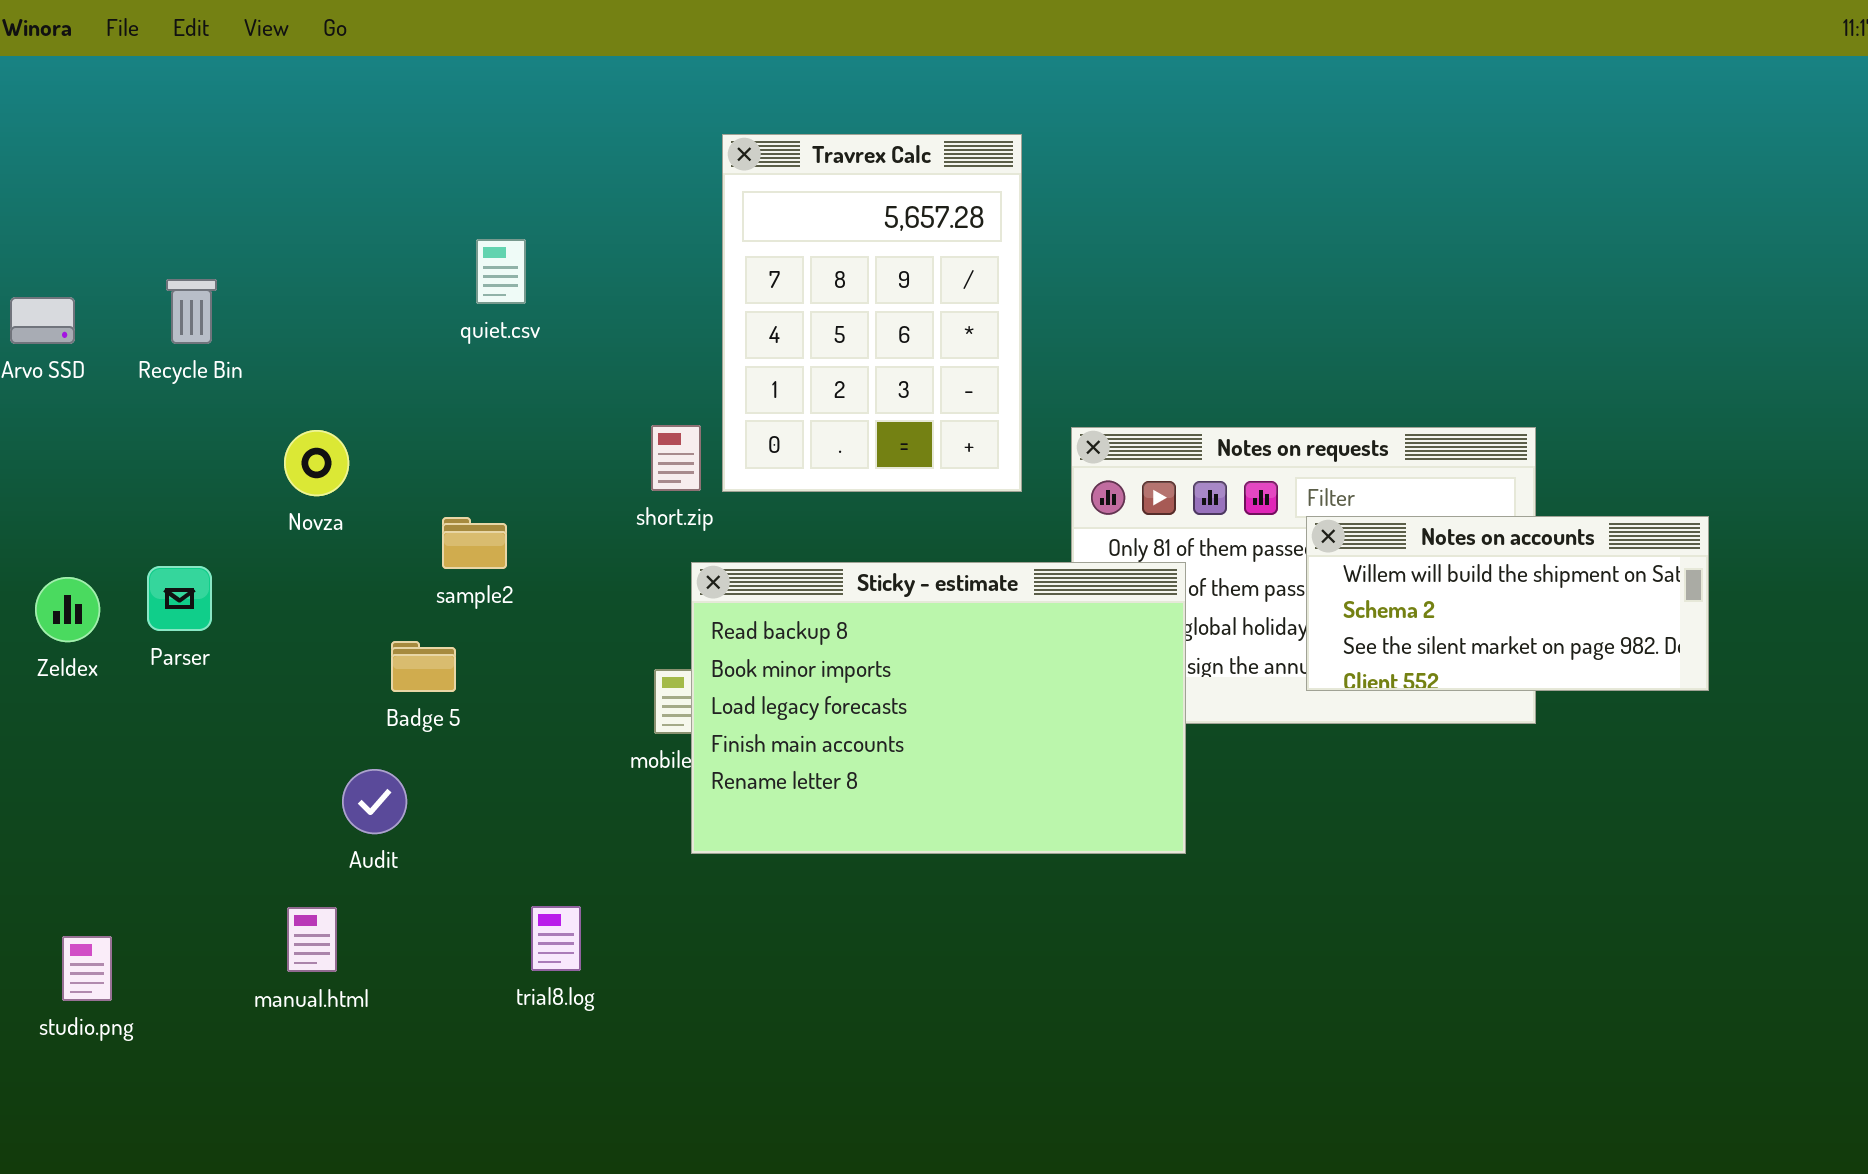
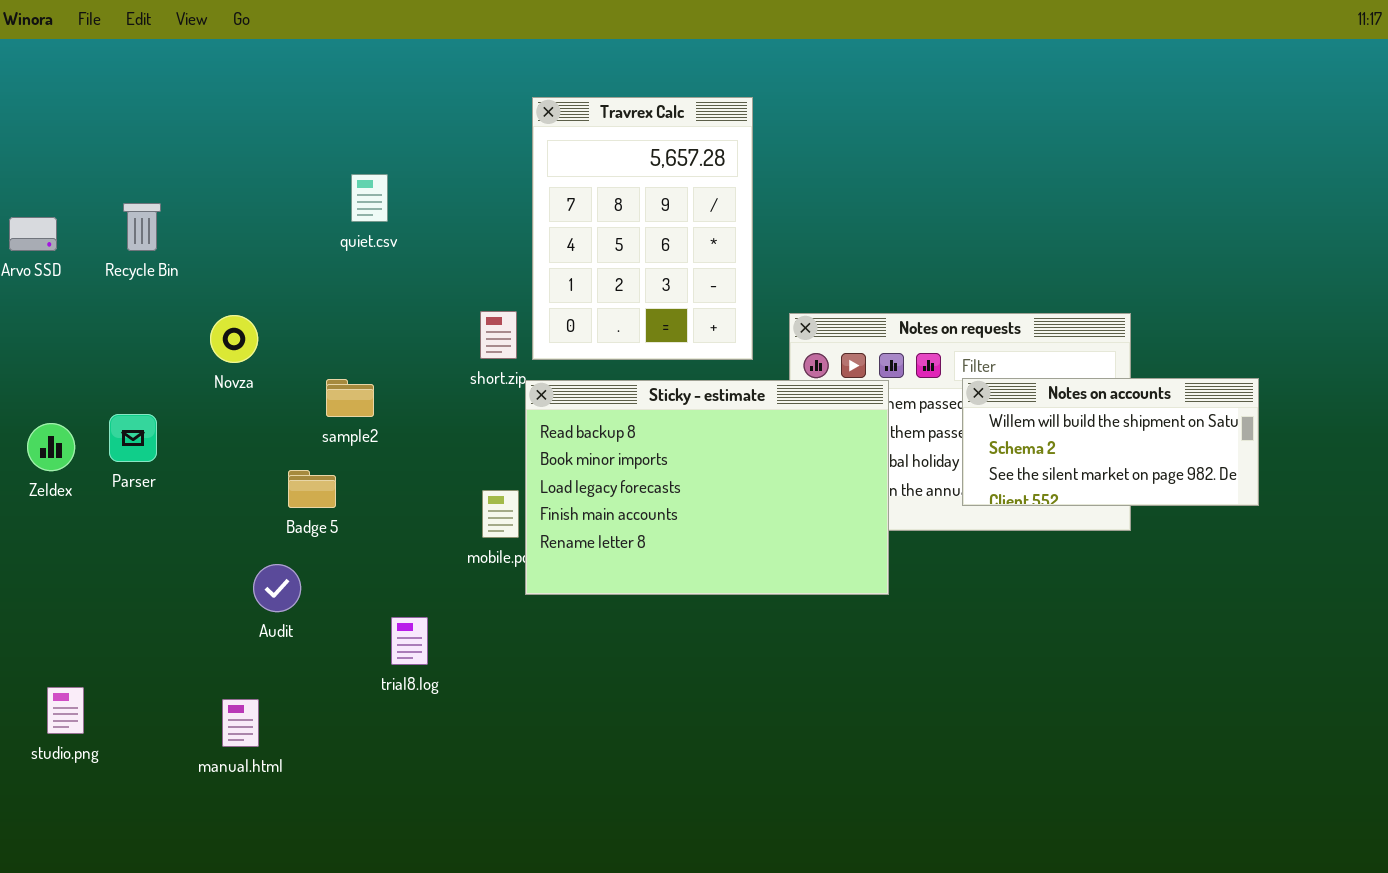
Sticky - estimate: [691,562,1186,854] -> [525,380,889,595], moved
trial8.log: [531,906,581,971] -> [391,617,428,665], moved
manual.html: [287,907,337,972] -> [222,699,259,747], moved

